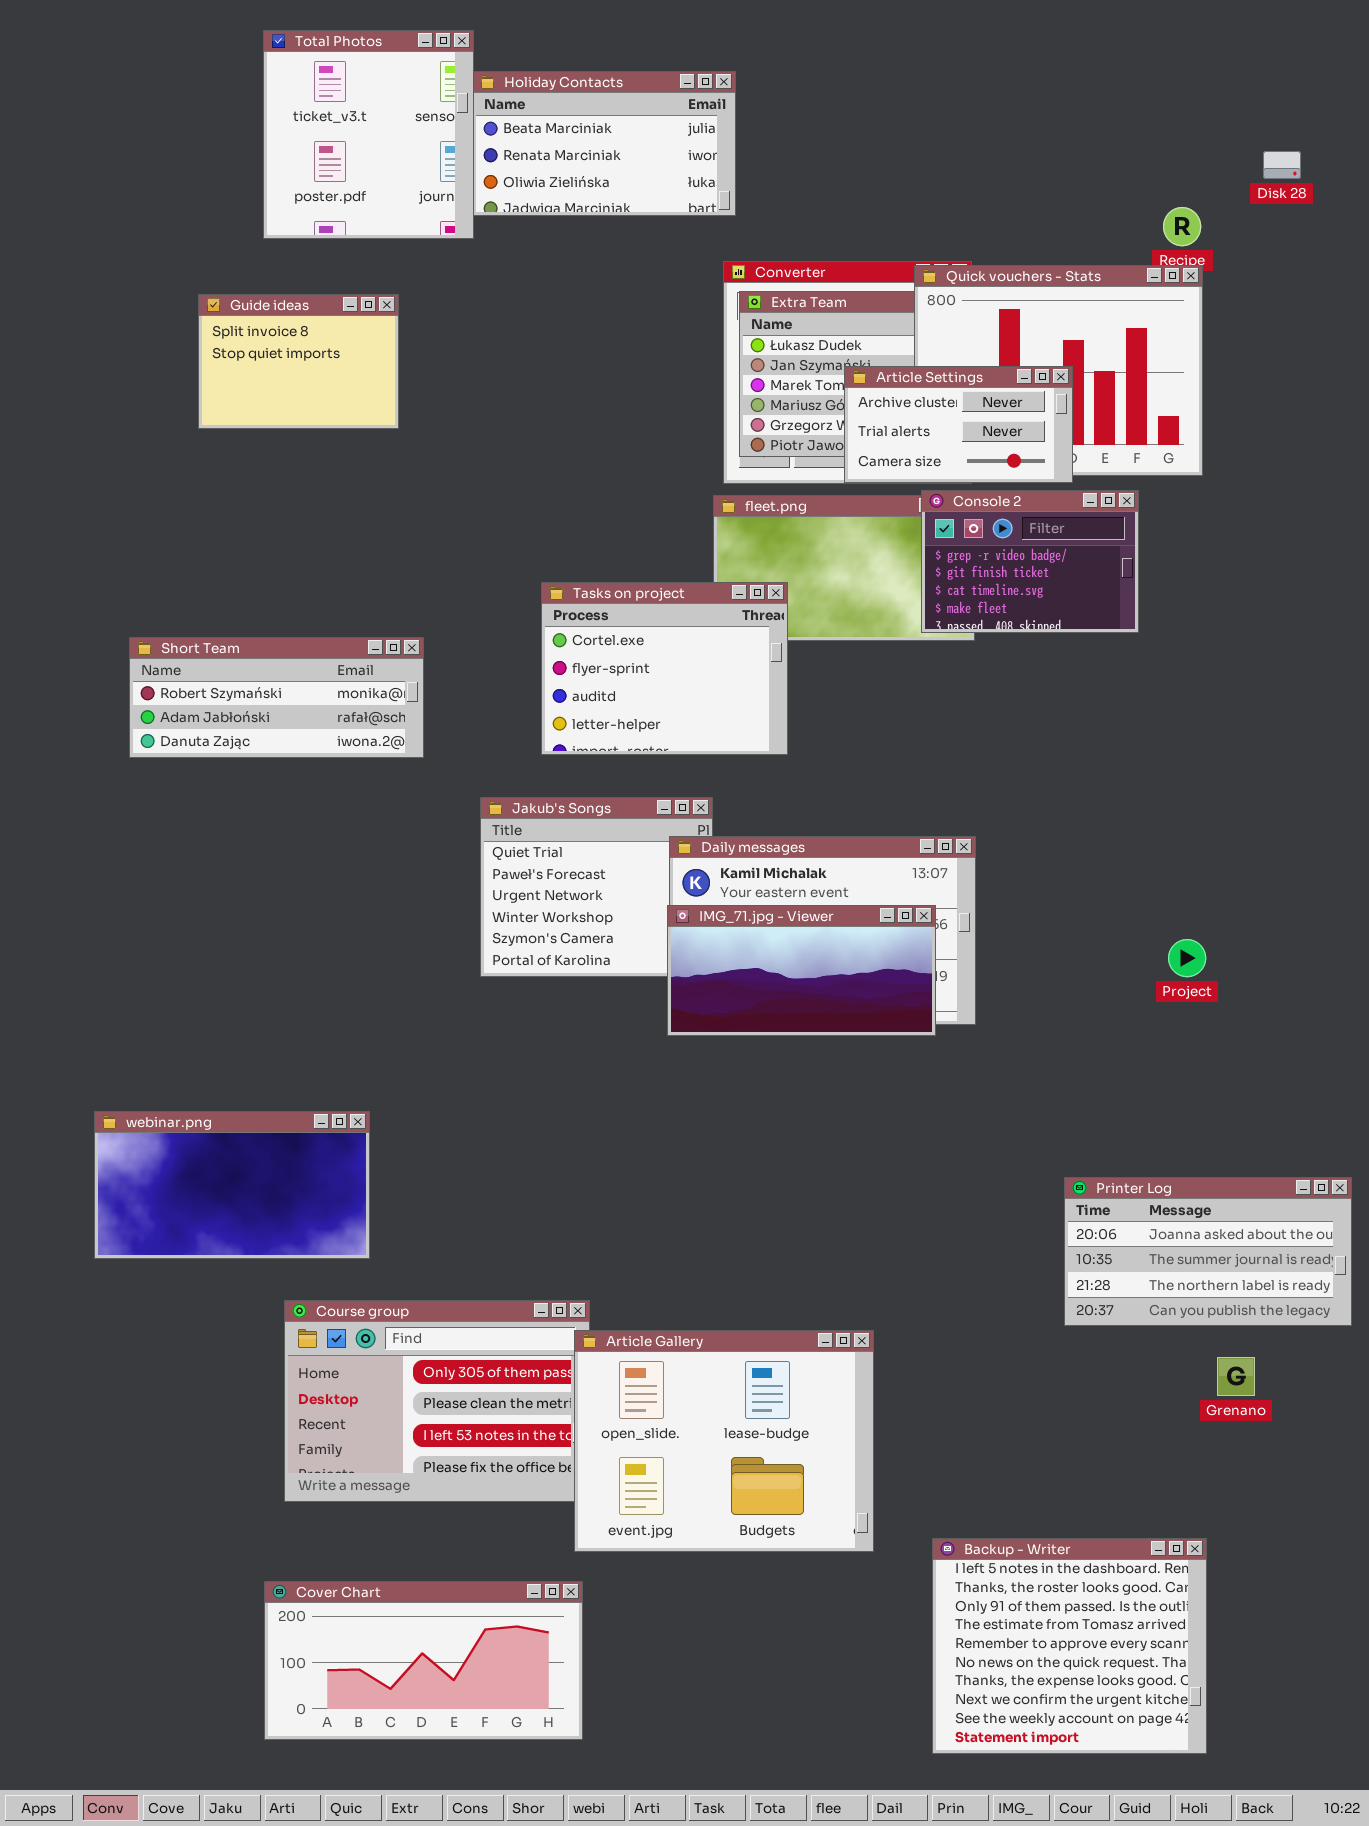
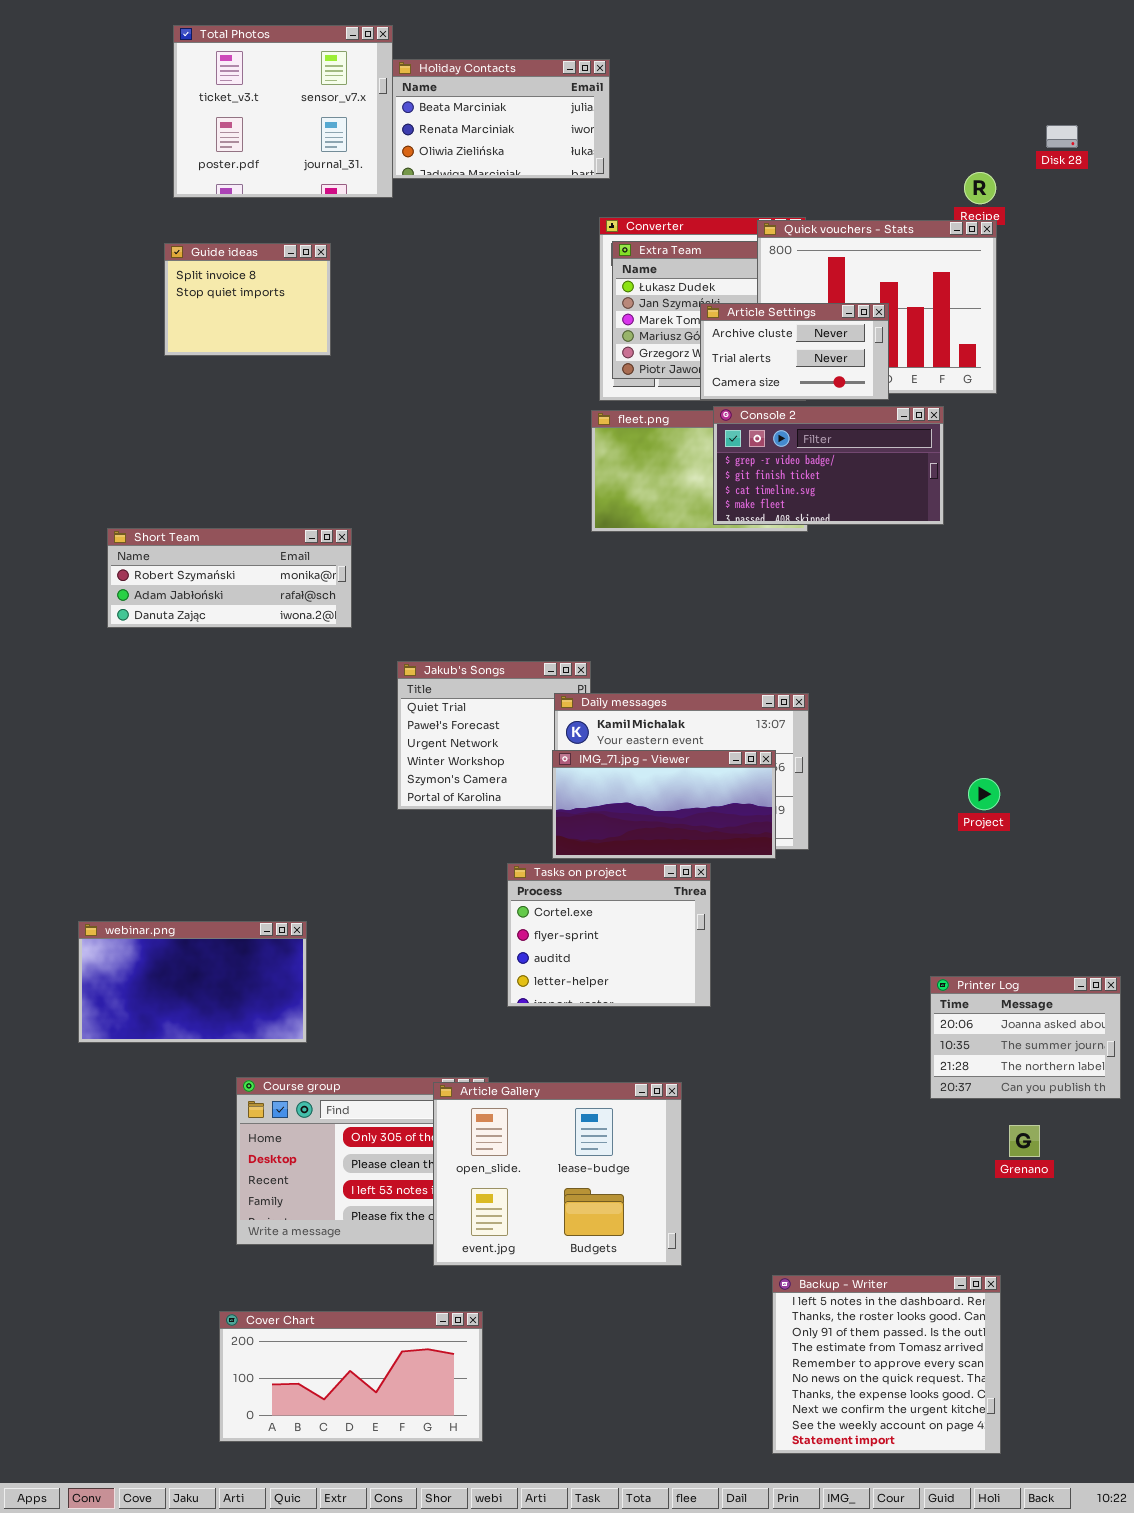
Total Photos: [263,30,474,239] -> [173,25,393,198], resized
Console 2: [921,490,1139,633] -> [713,406,944,525], resized
Tasks on project: [541,582,788,755] -> [507,863,711,1007], moved
Printer Log: [1064,1177,1352,1326] -> [930,976,1121,1099], resized
Article Gallery: [574,1330,874,1552] -> [433,1082,682,1266], moved

